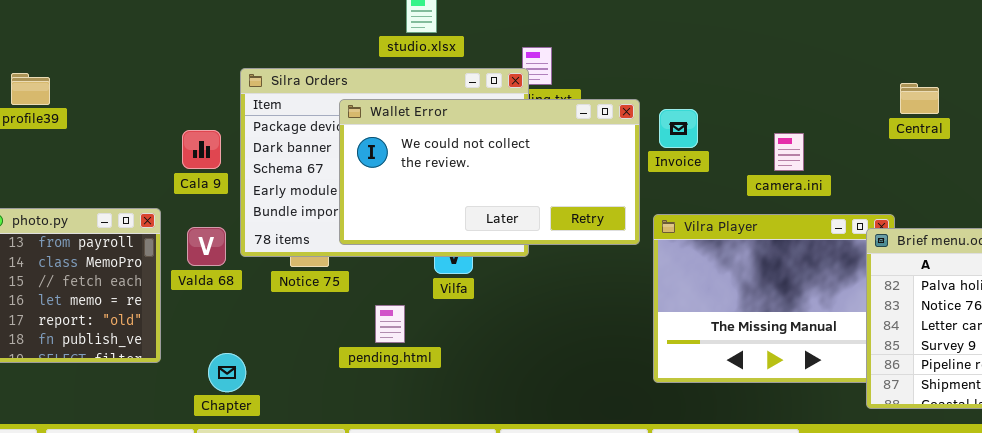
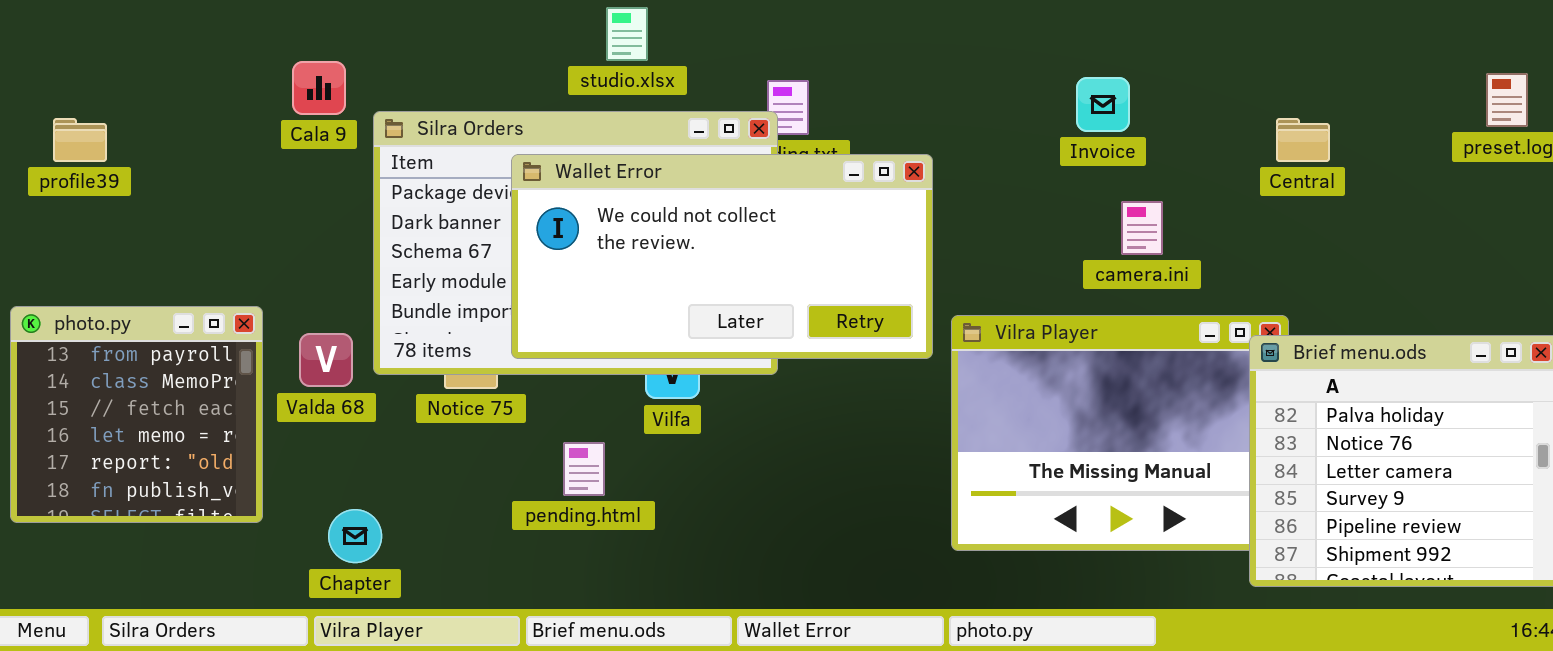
Central: [900,83,939,114] -> [1276,118,1330,162], moved
Invoice: [659,109,698,148] -> [1076,77,1130,132], moved
Cala 9: [182,130,221,169] -> [292,61,346,115], moved

